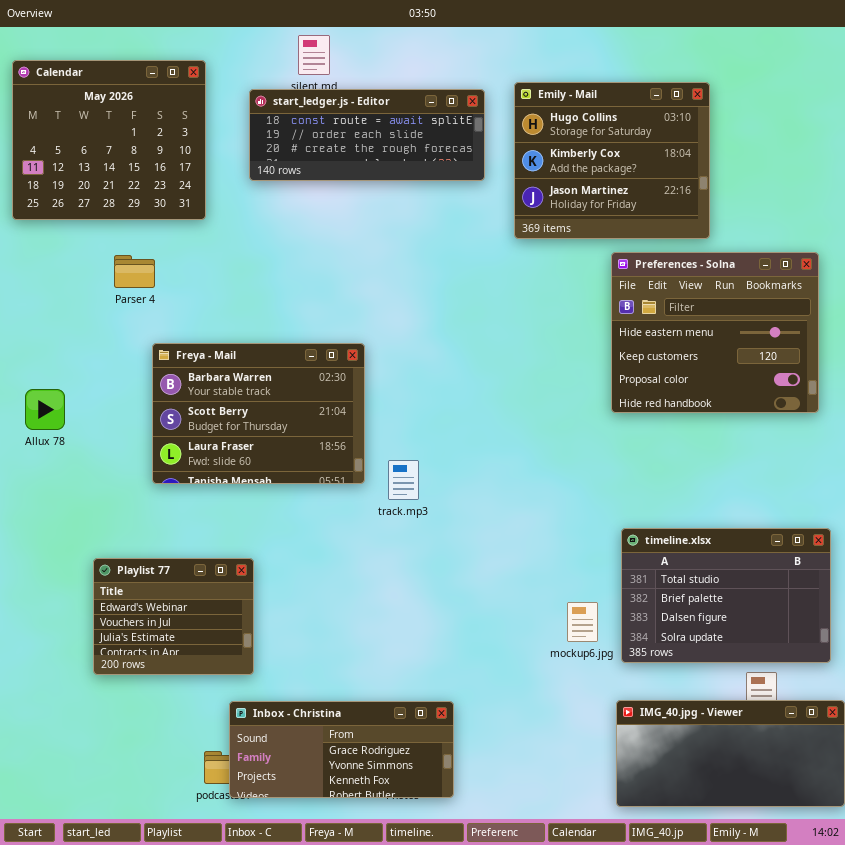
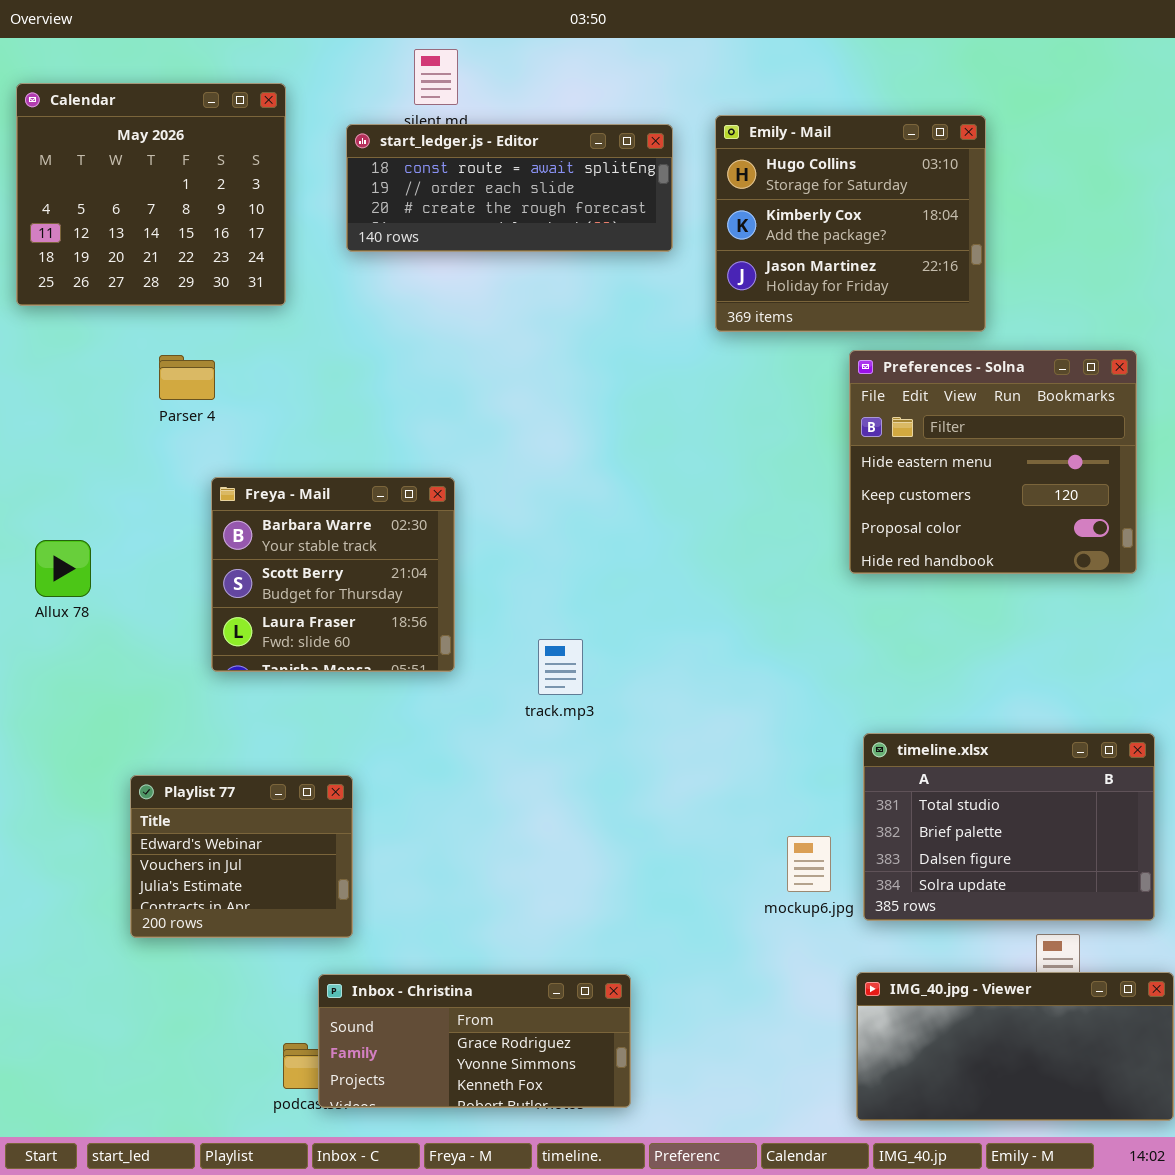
Freya - Mail: [152,343,365,484] -> [211,477,455,672], resized

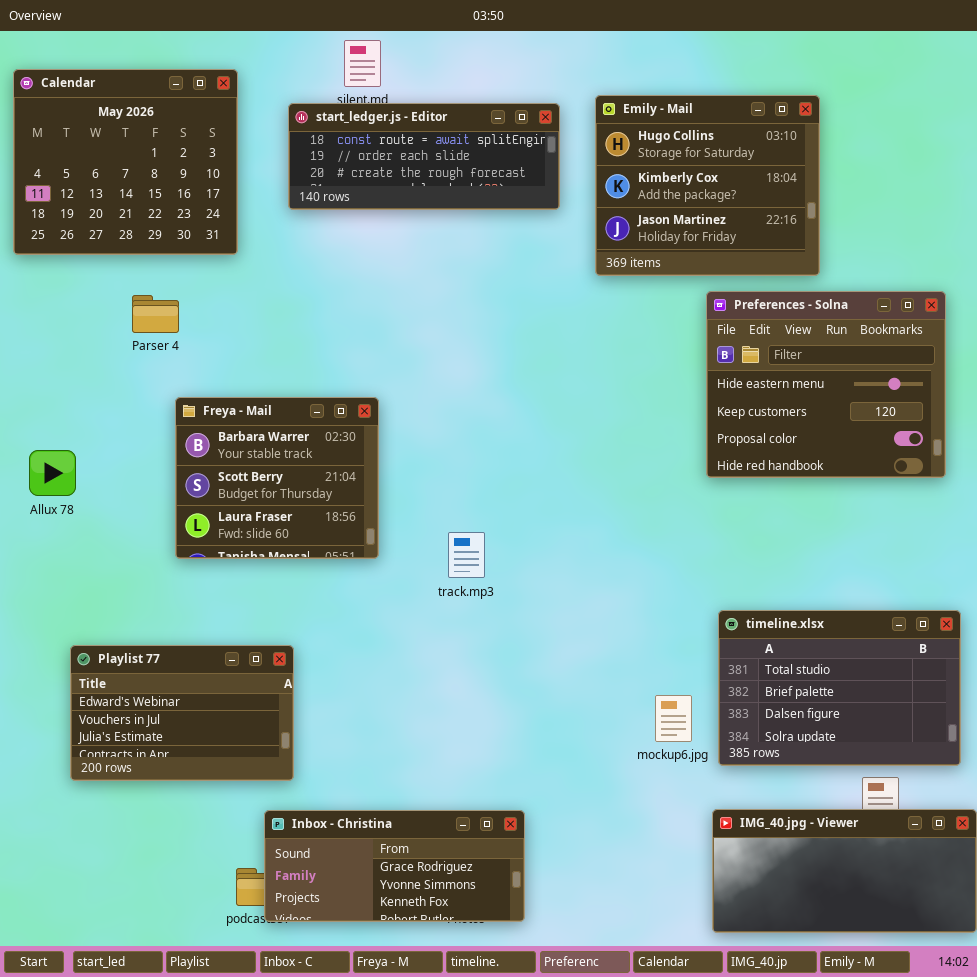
Playlist 77: [130,775,353,938] -> [70,645,294,781], resized

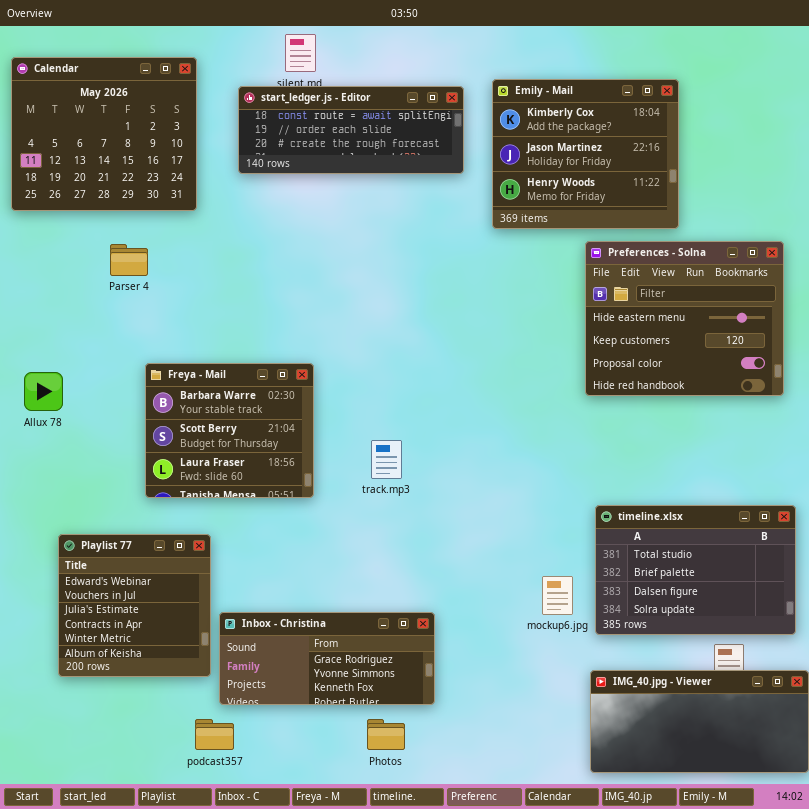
Emily - Mail: [595,95,820,276] -> [492,79,679,229], scrolled down 1 row
Freya - Mail: [175,397,379,559] -> [145,363,314,498], moved
Playlist 77: [70,645,294,781] -> [58,534,211,677], resized
Inbox - Christina: [264,810,525,922] -> [219,612,435,705], moved

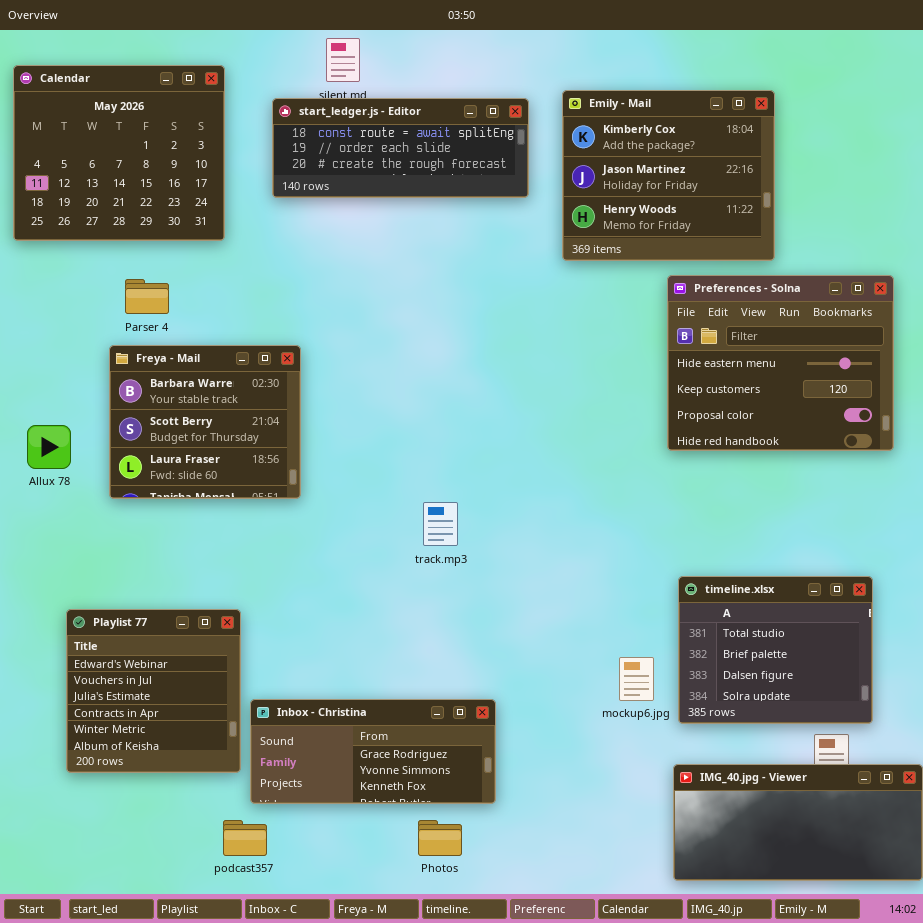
Freya - Mail: [145,363,314,498] -> [109,345,301,499], moved
timeline.xlsx: [595,505,796,635] -> [678,576,873,724], resized

